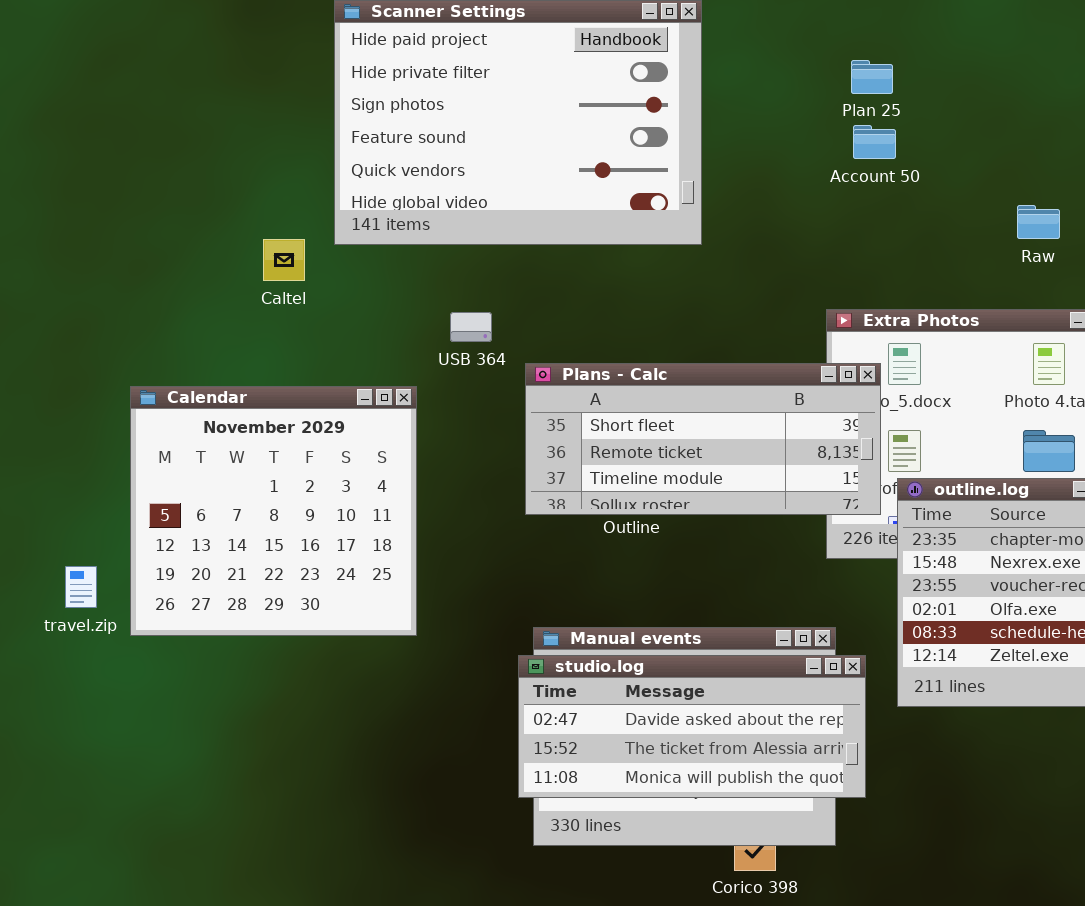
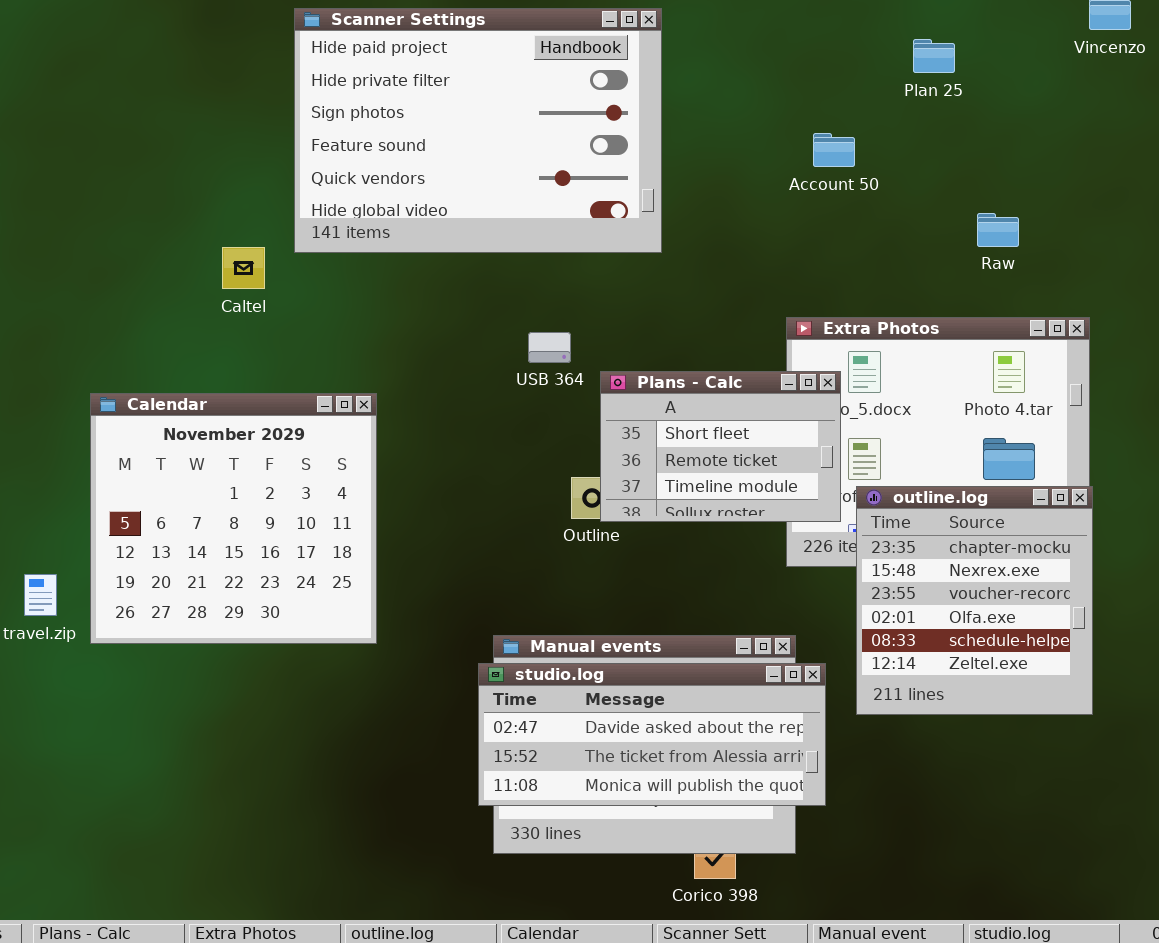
Plan 25: [851,60,893,94] -> [913,39,955,73], moved
USB 364: [450,312,492,342] -> [528,332,571,363], moved
Plans - Calc: [525,363,881,515] -> [600,371,841,522], resized

